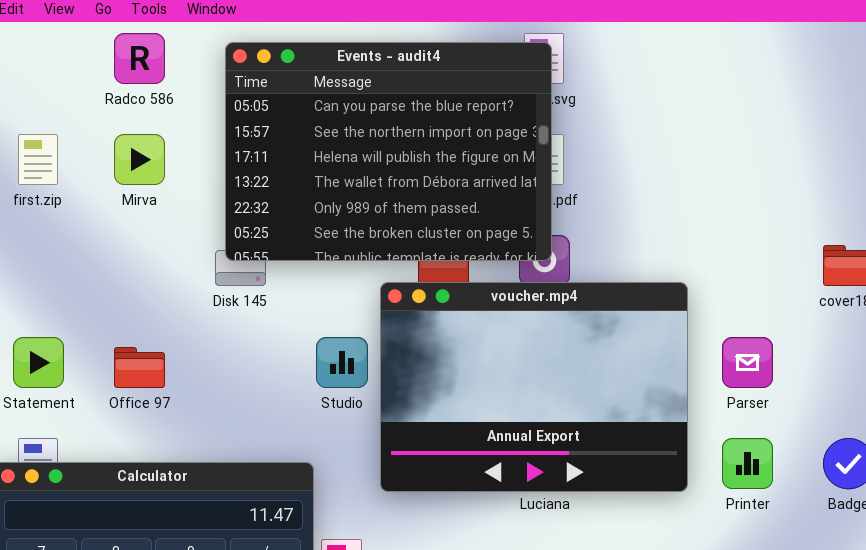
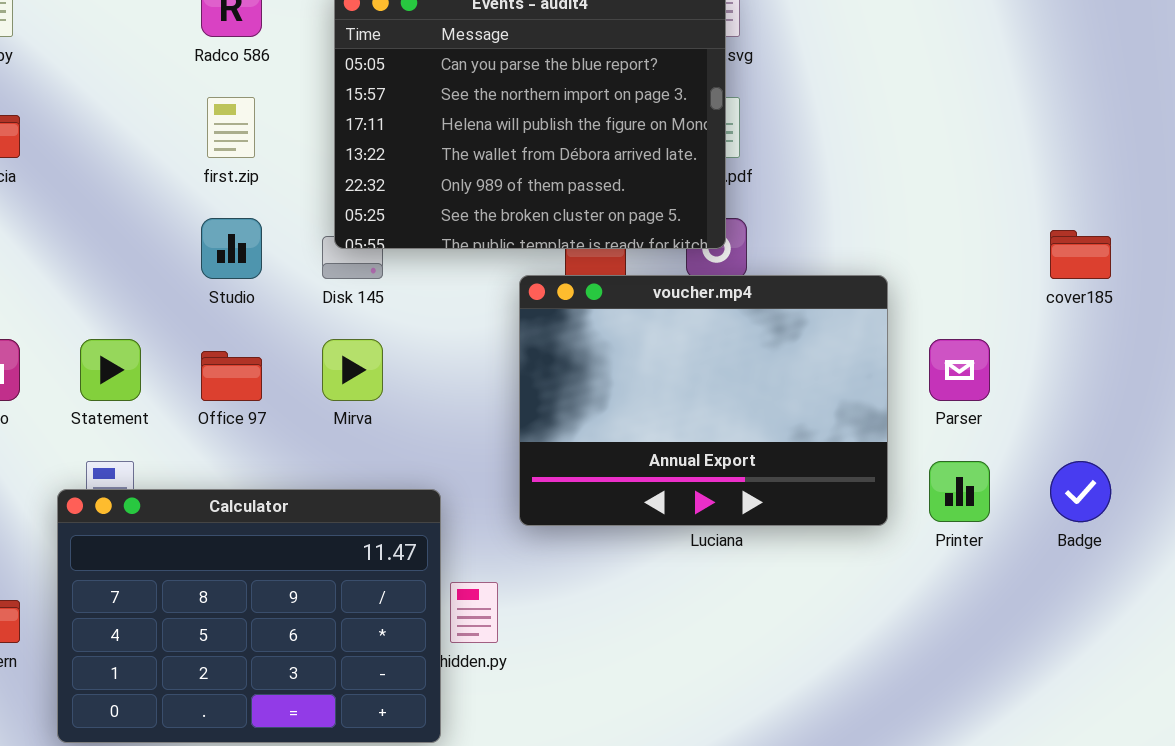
first.zip: [18,134,58,185] -> [207,97,255,158], moved
Mirva: [114,134,165,185] -> [322,339,383,401], moved
Studio: [316,337,368,388] -> [201,218,262,279], moved

